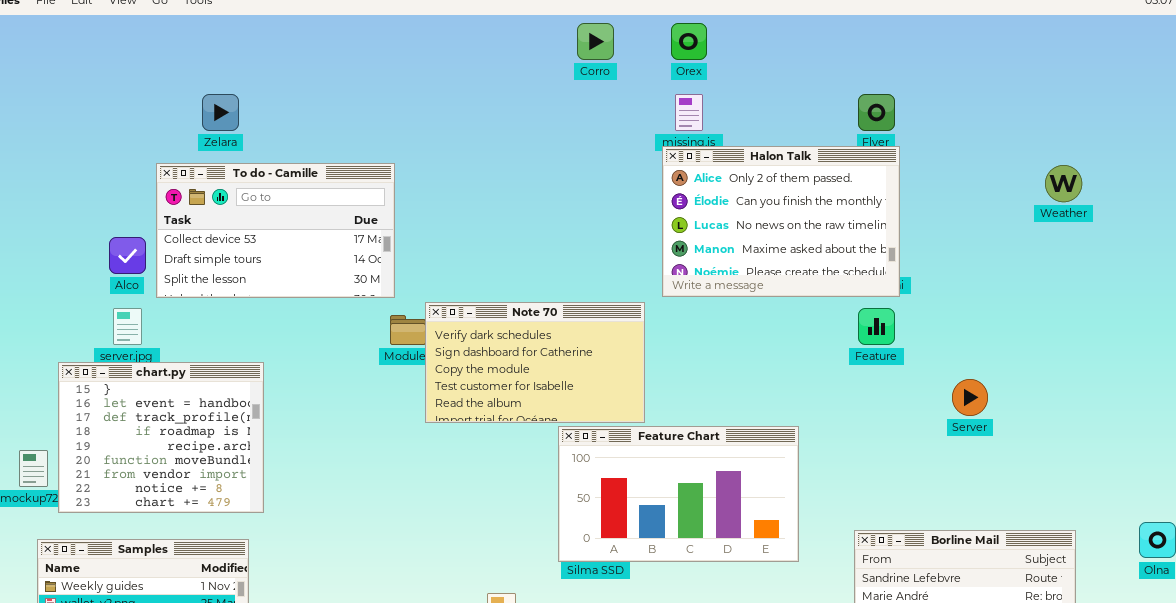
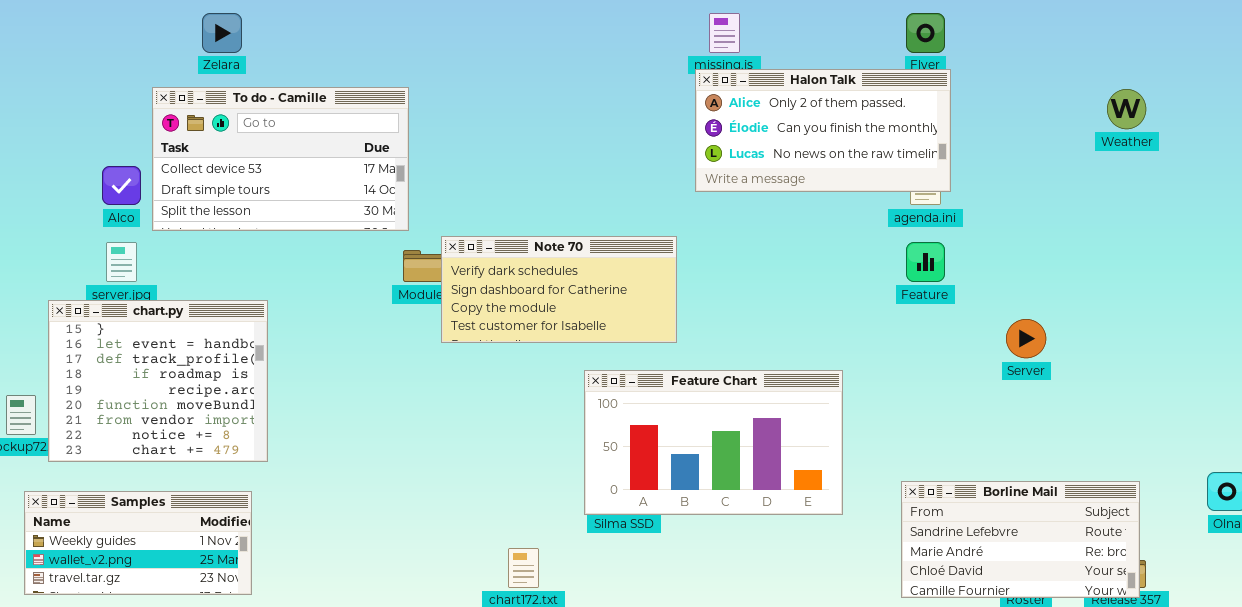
Halon Talk: [662,146,900,297] -> [695,69,951,192], resized
Note 70: [425,302,645,423] -> [441,236,677,343], resized

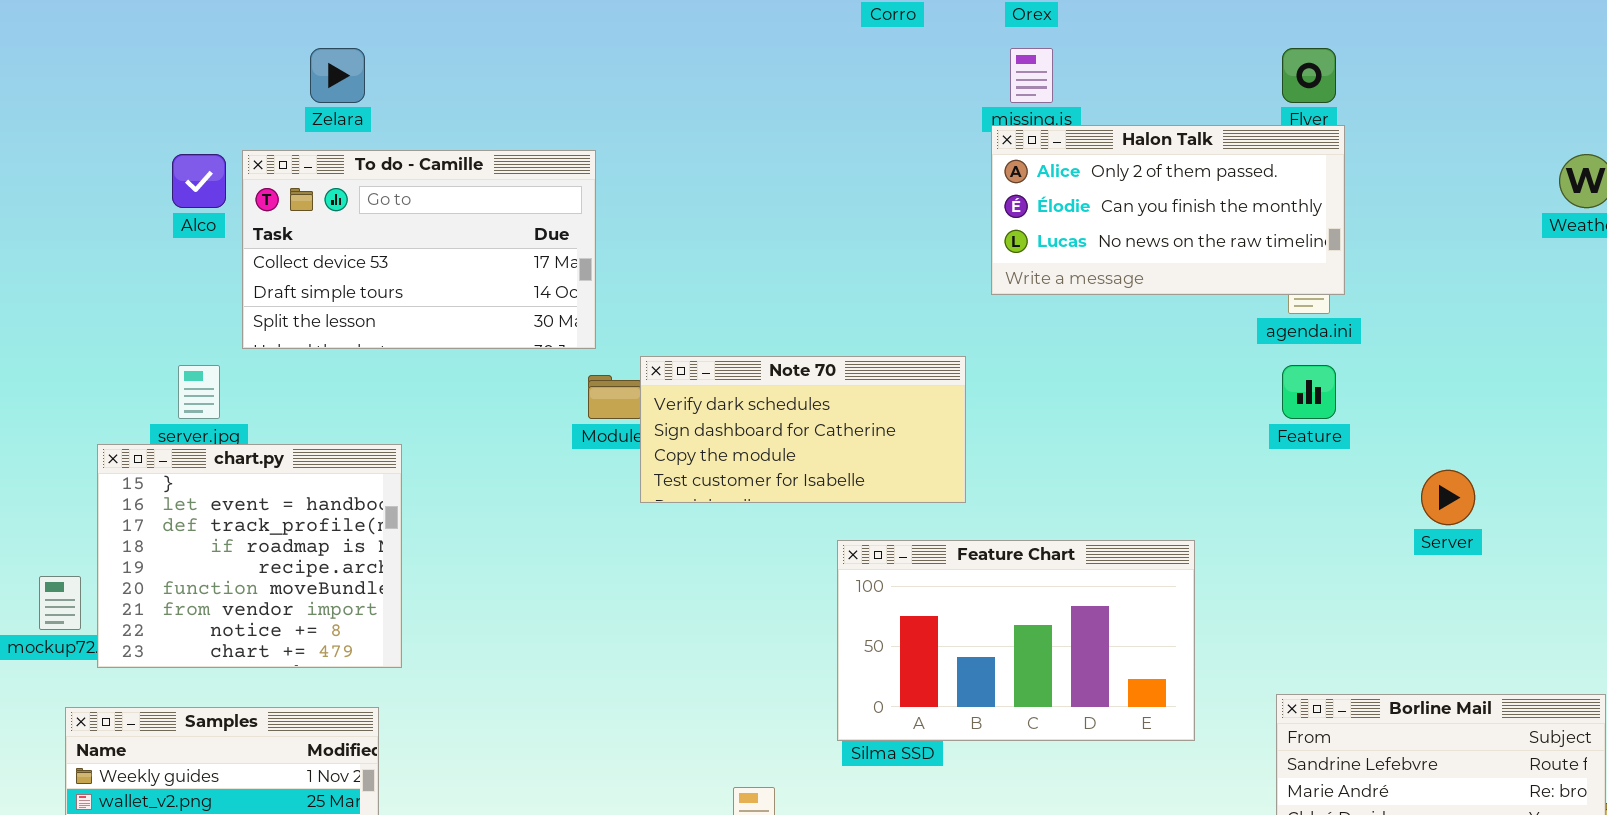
Alco: [102,166,141,205] -> [172,154,226,208], moved

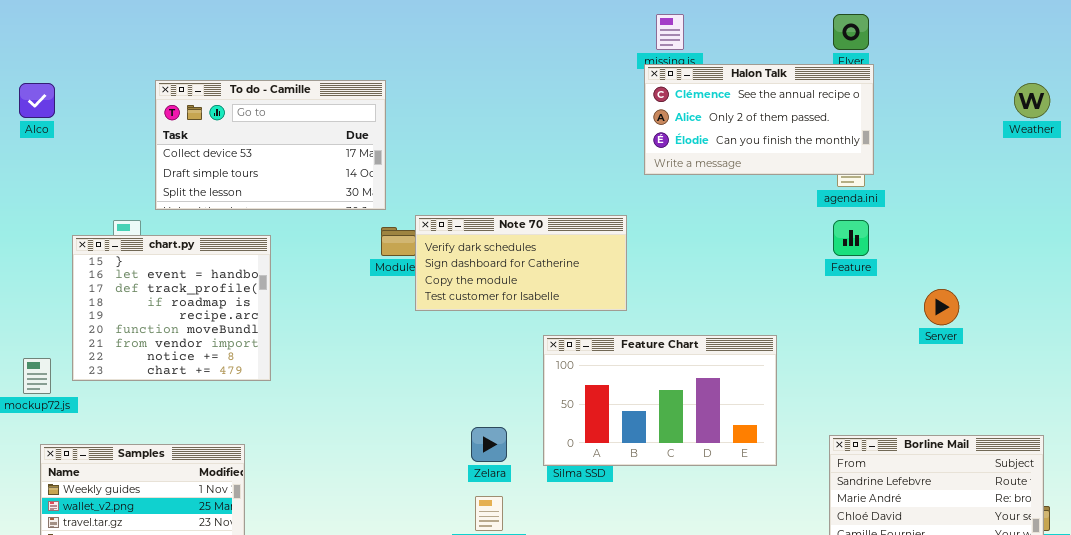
Zelara: [310,48,365,103] -> [471,427,507,462], moved
Halon Talk: [991,125,1345,295] -> [644,64,874,175], scrolled up 1 row
Alco: [172,154,226,208] -> [19,83,55,118], moved
chart.py: [97,444,402,668] -> [72,235,271,381], moved

